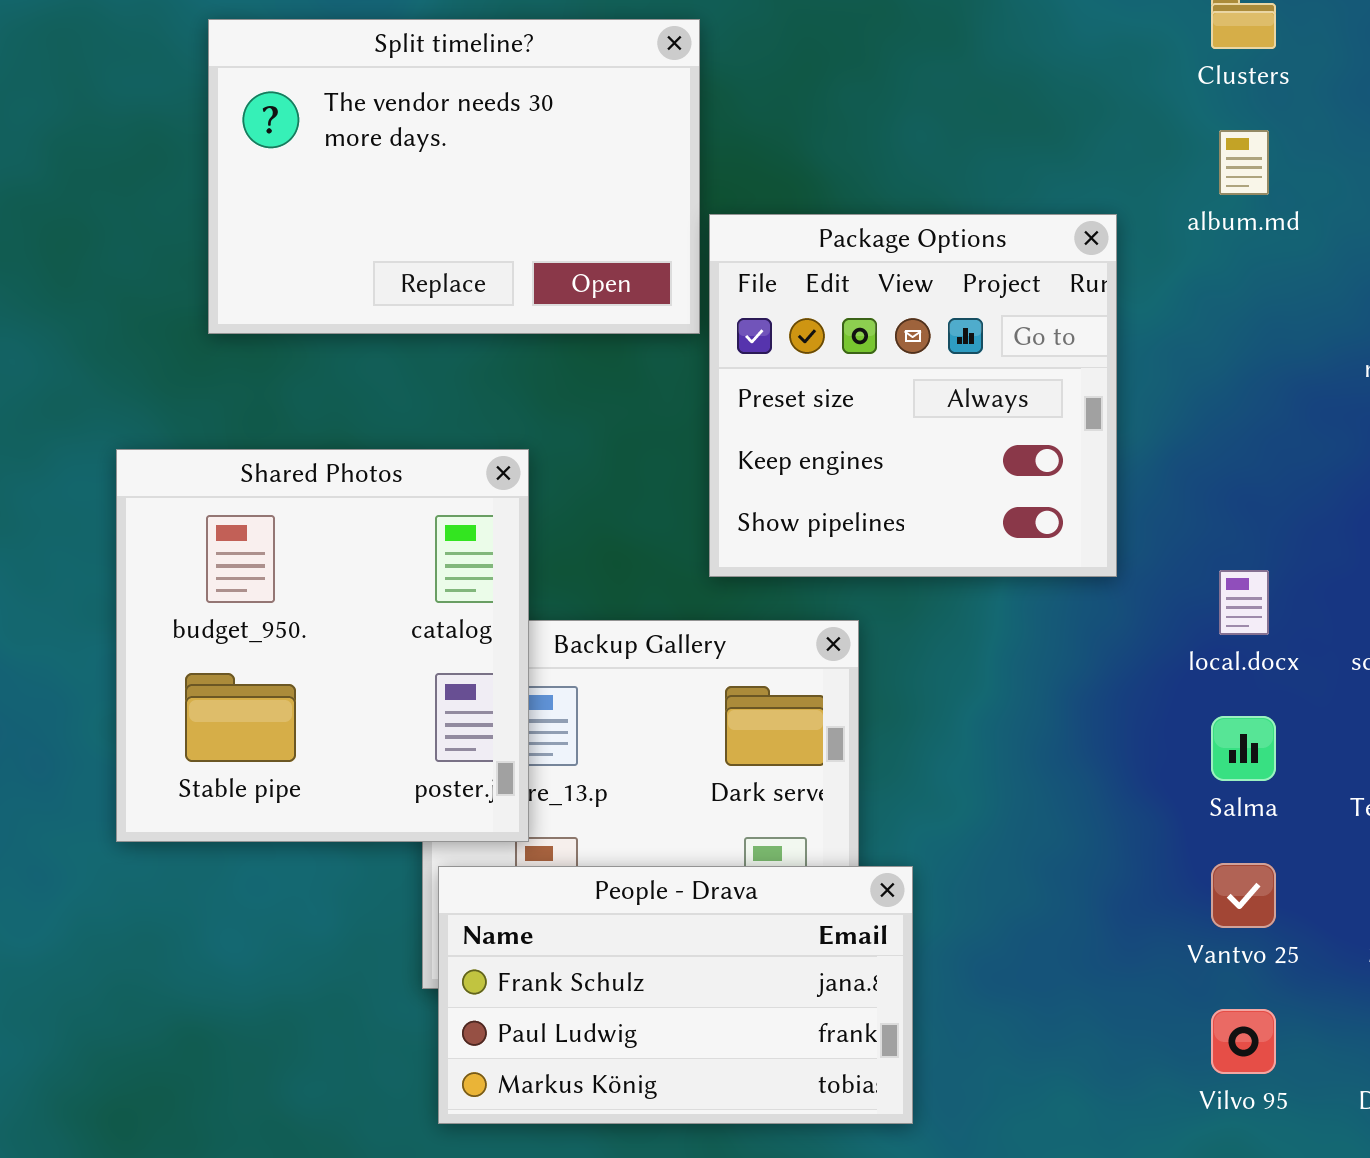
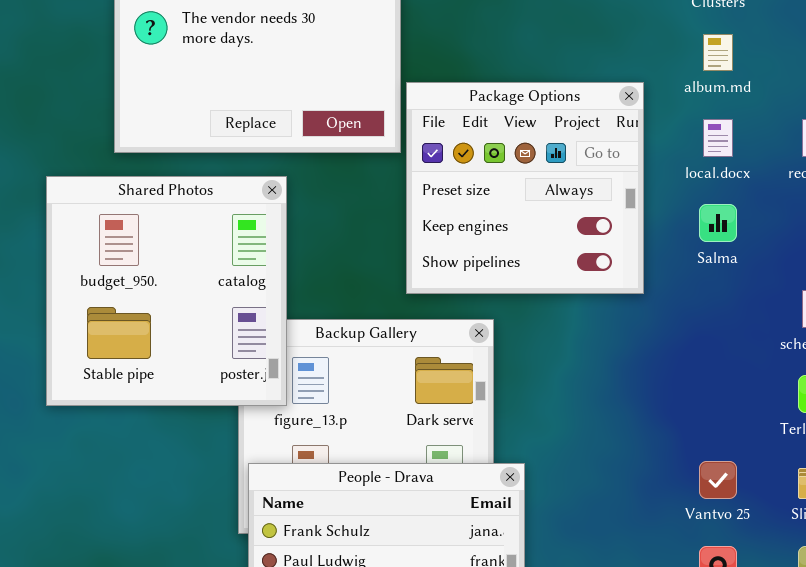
Shared Photos: [116,449,529,842] -> [46,176,287,406], moved
local.docx: [1219,570,1269,635] -> [703,119,733,157], moved
Salma: [1211,716,1276,781] -> [699,204,737,242], moved

